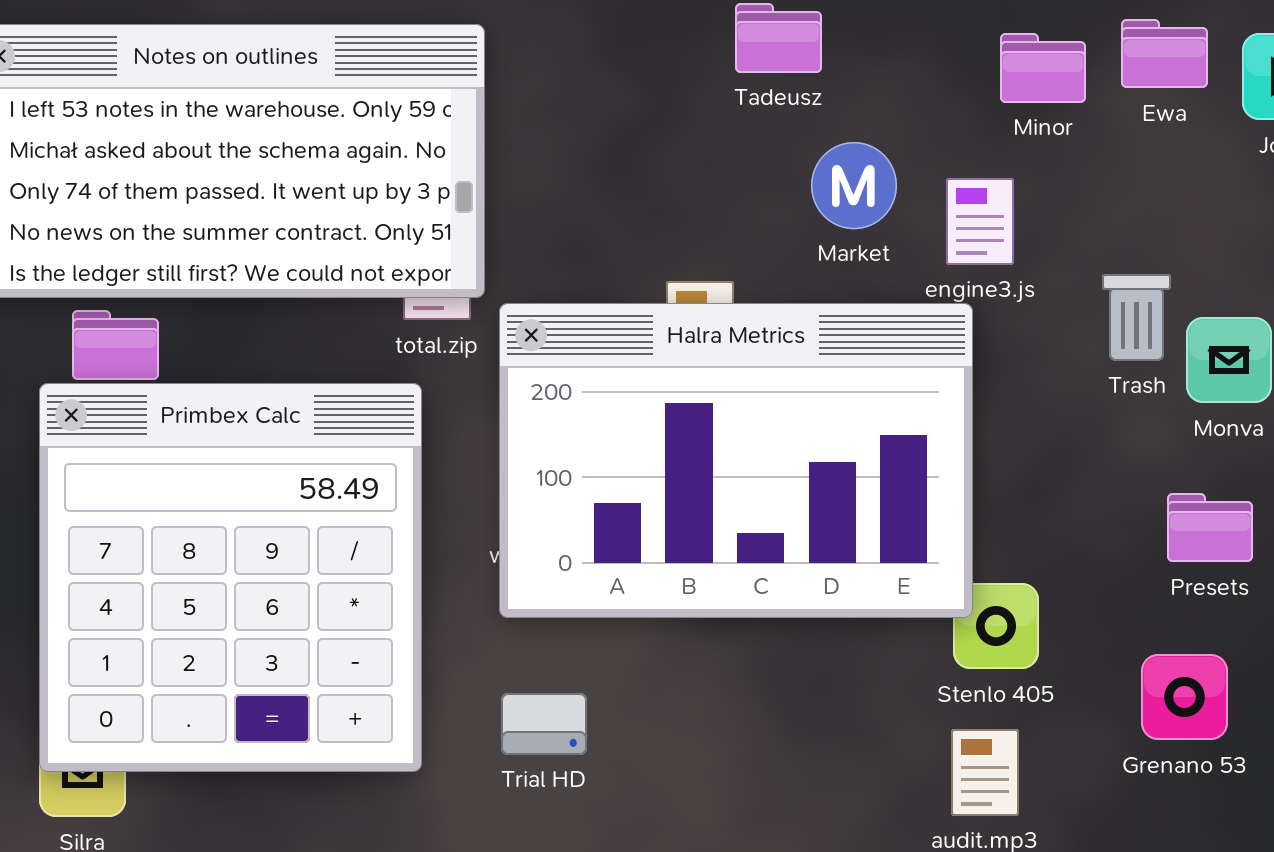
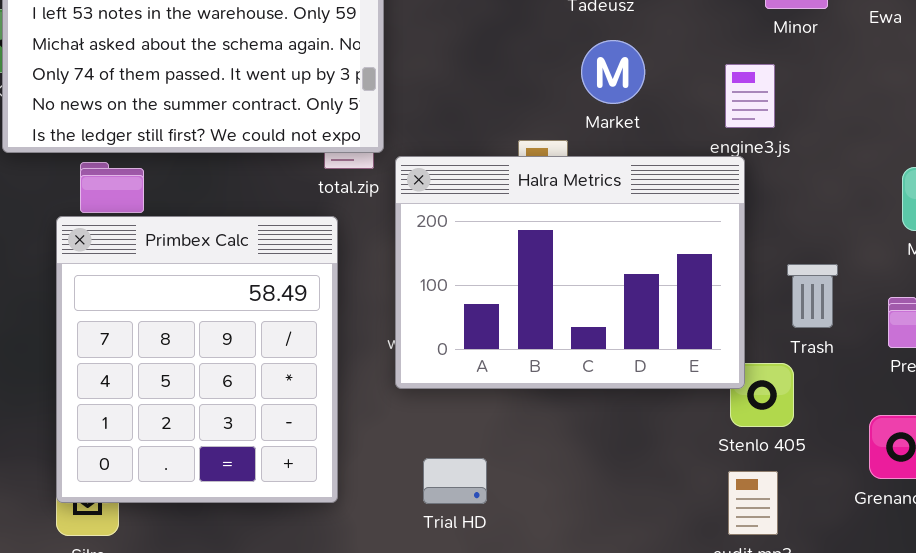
Market: [811,142,897,229] -> [581,40,645,104], moved
Trash: [1102,274,1171,361] -> [787,264,838,328], moved
Trial HD: [501,693,587,755] -> [423,458,487,504], moved

